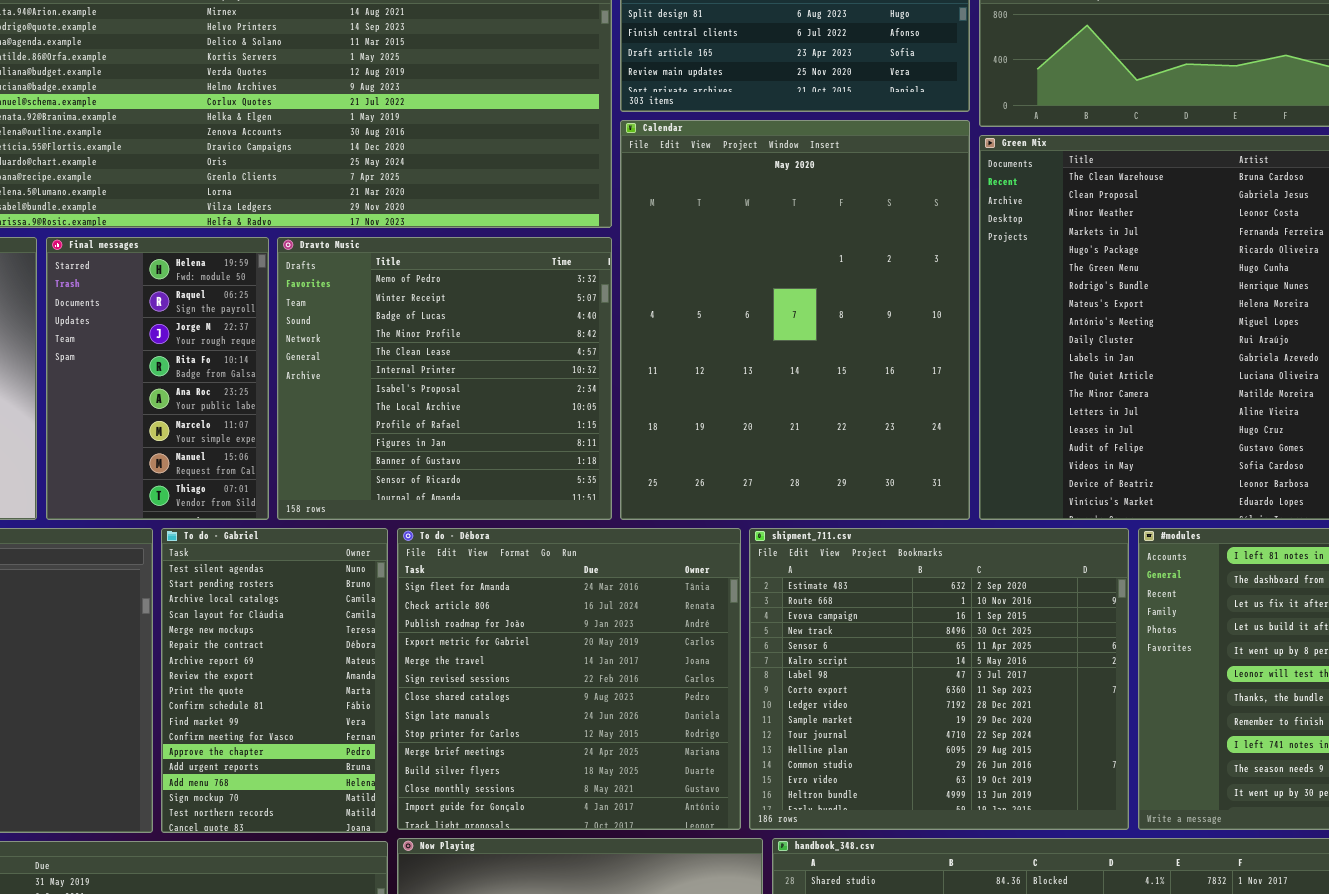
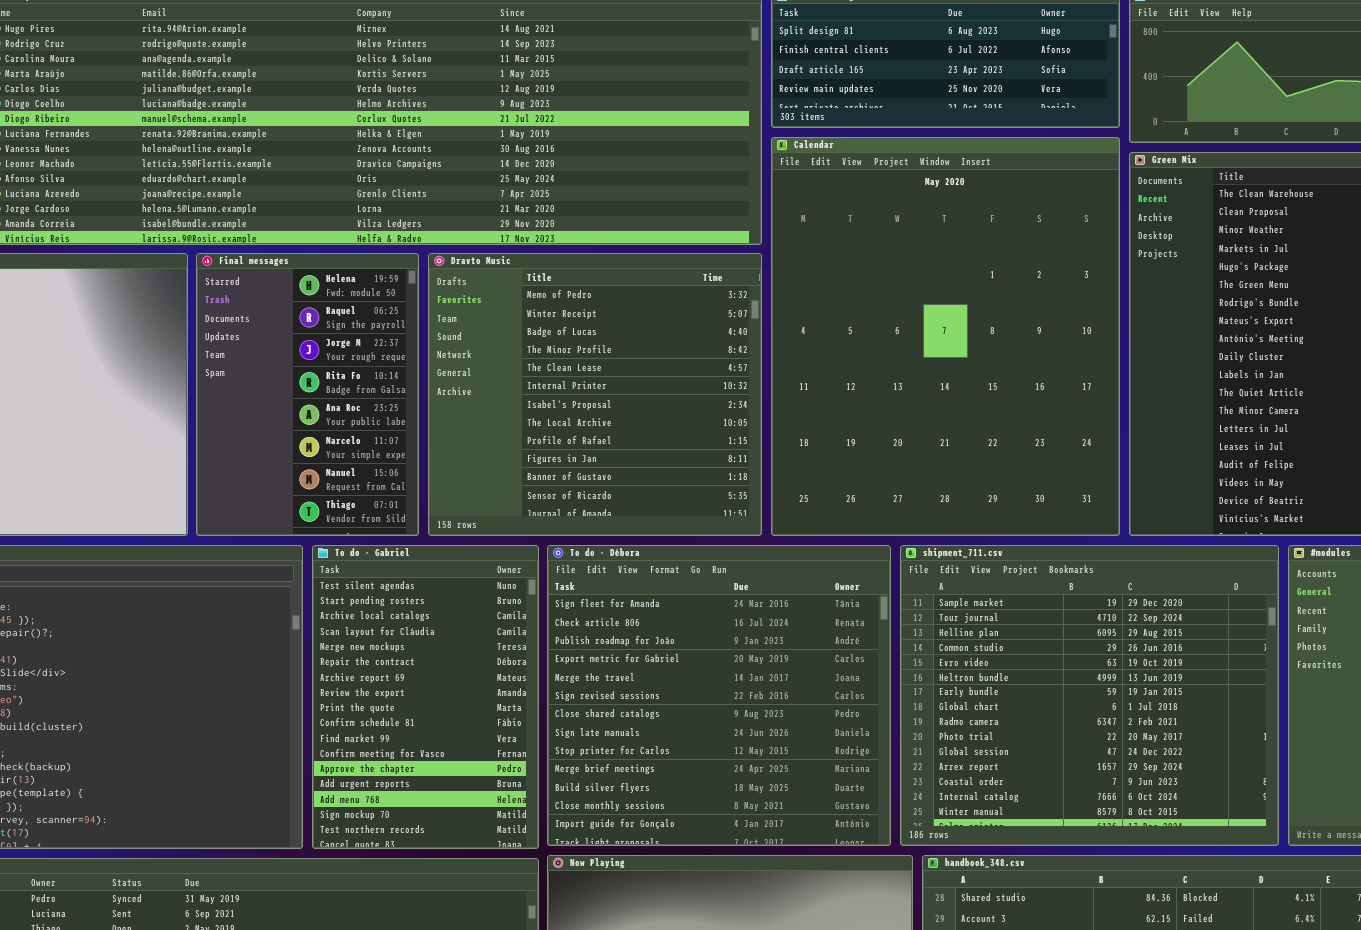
shipment_711.csv: [749,528,1129,830] -> [900,545,1279,846], scrolled down 9 rows

